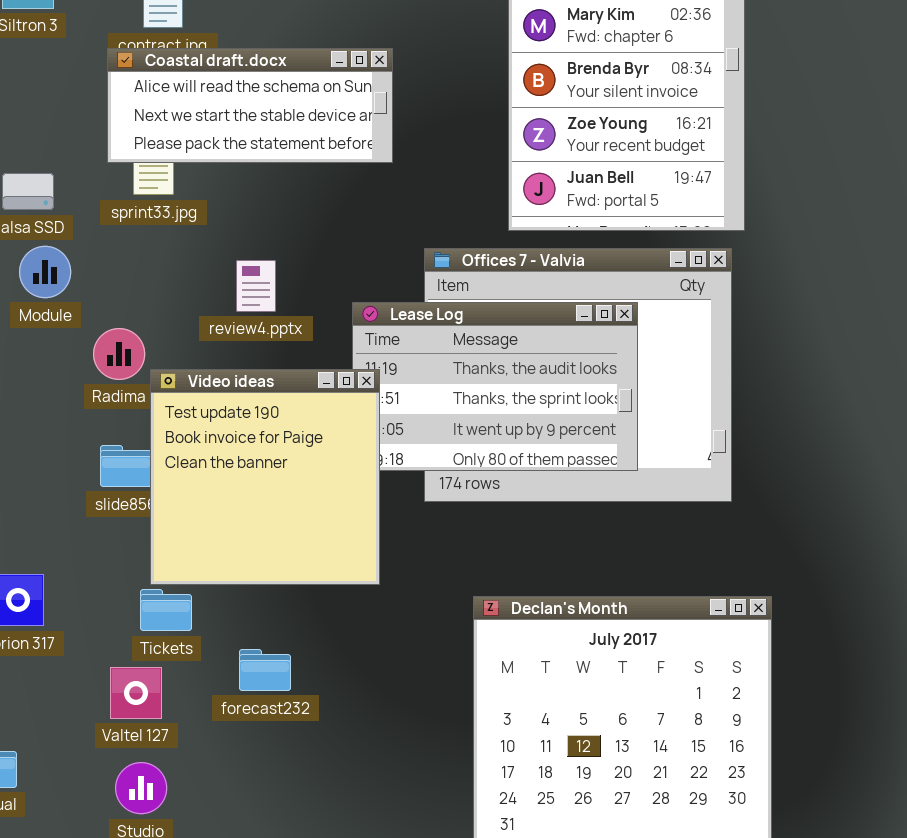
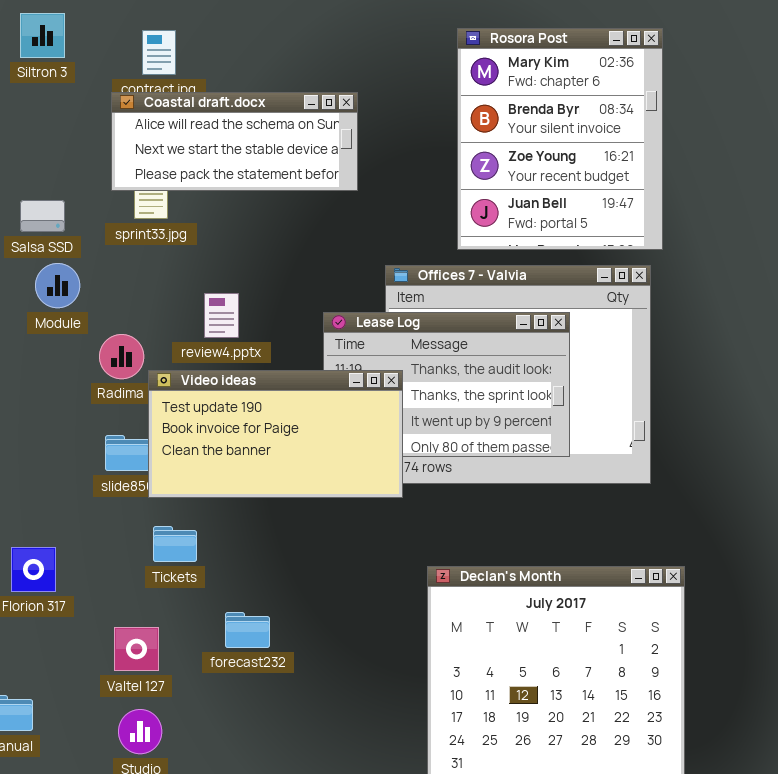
review4.pptx: [236,260,276,312] -> [204,293,239,338], moved
Video ideas: [150,369,380,585] -> [148,370,403,498], resized
Tickets: [140,589,192,631] -> [153,526,197,562], moved

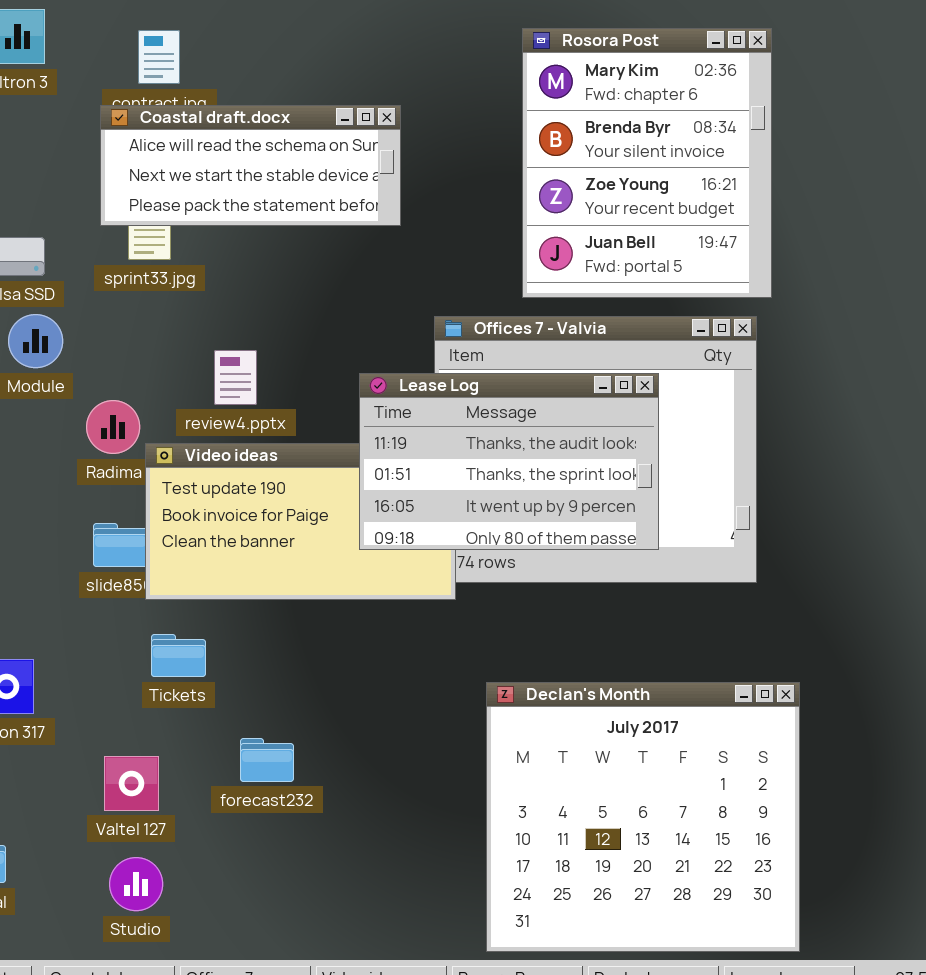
Lease Log: [323,312,570,457] -> [359,373,659,550], raised

